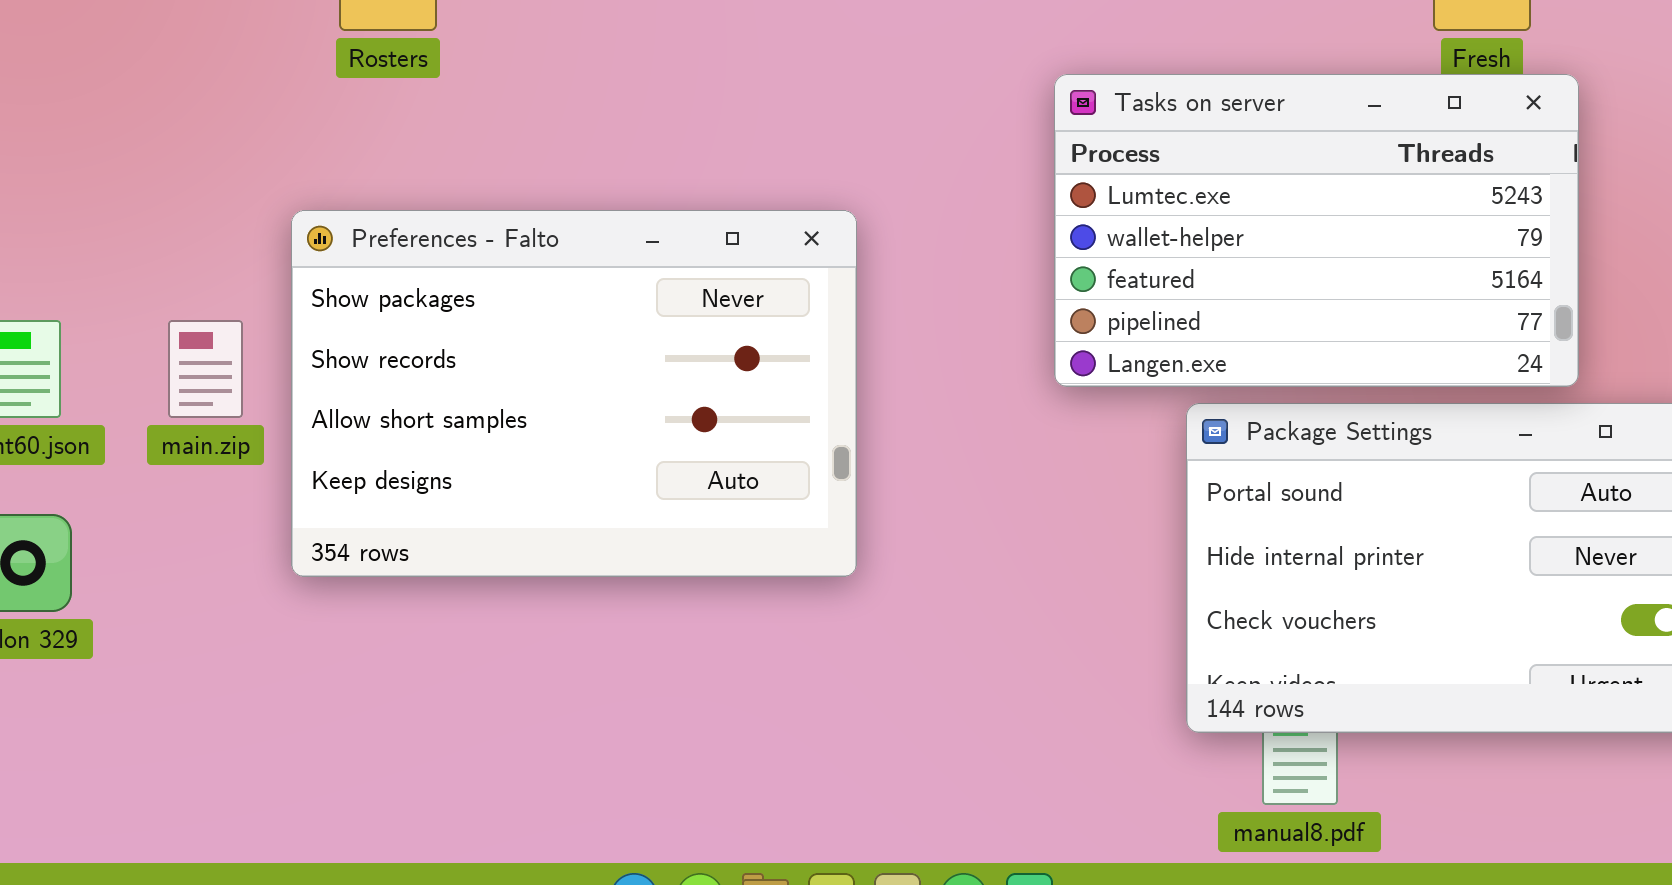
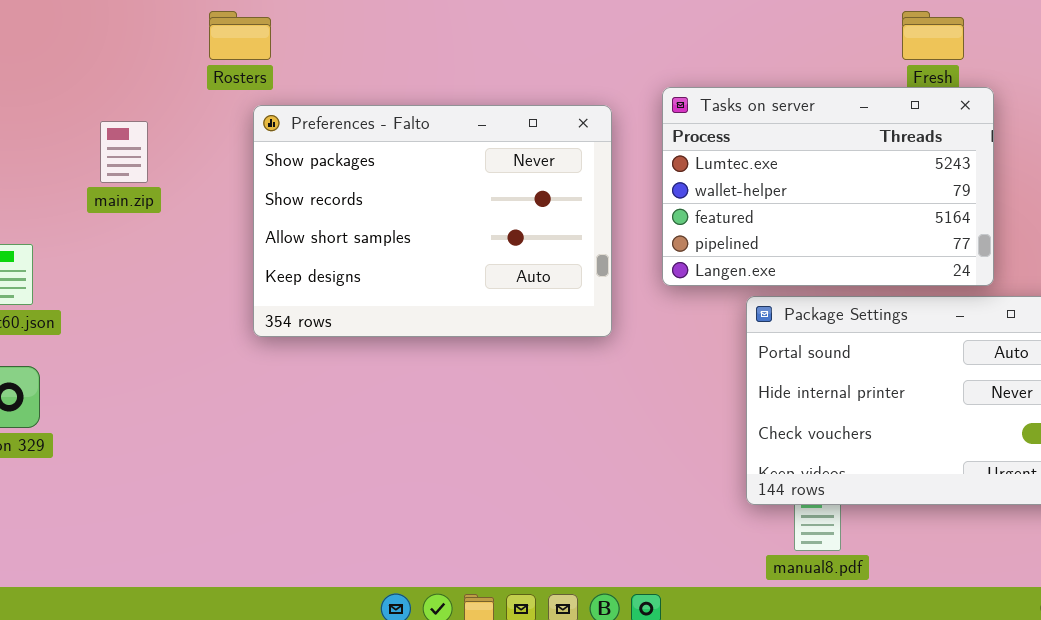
Preferences - Falto: [291,210,857,577] -> [253,105,612,337], moved
main.zip: [168,320,243,418] -> [100,121,148,183], moved

